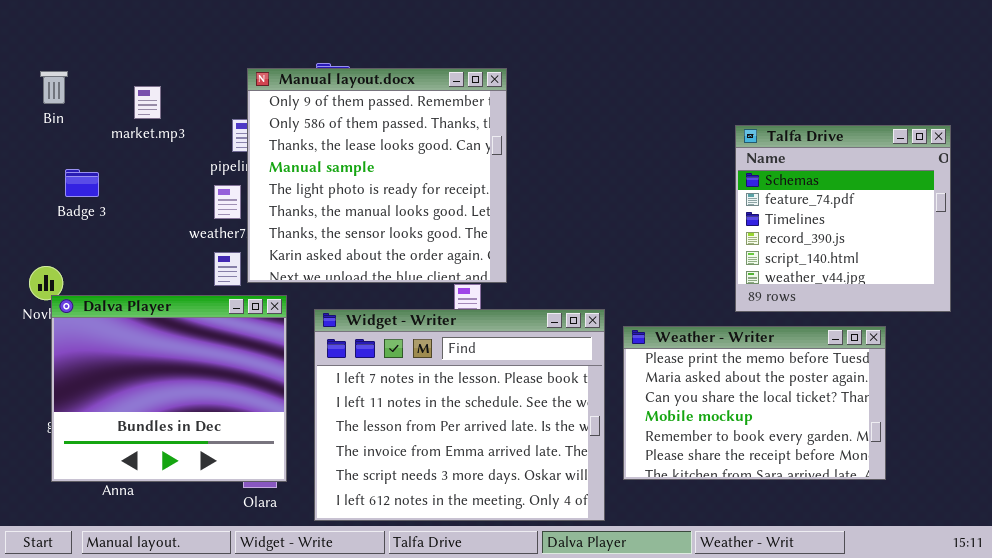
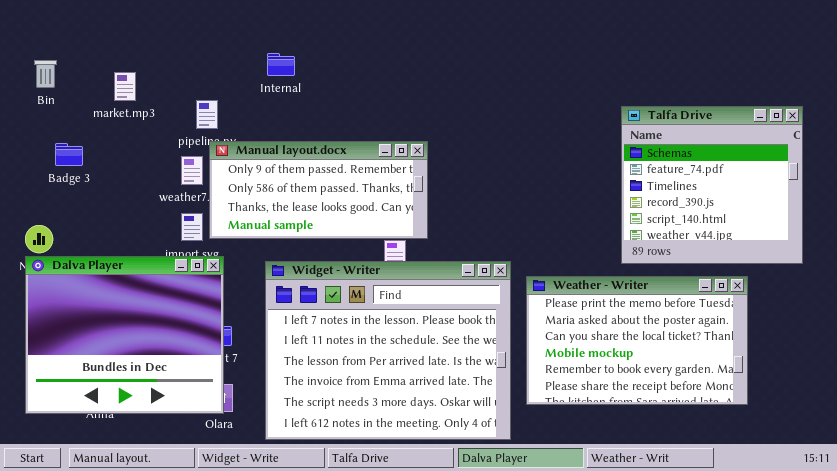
Manual layout.docx: [247,68,507,283] -> [209,141,428,239], resized
Dalva Player: [51,295,287,482] -> [25,256,224,414], moved

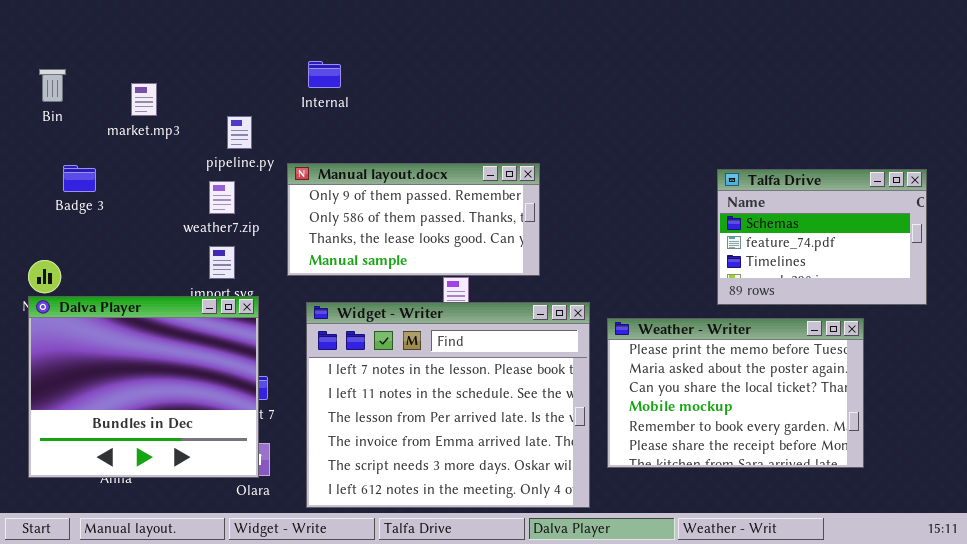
Talfa Drive: [621,106,803,264] -> [717,169,927,305], resized
Manual layout.docx: [209,141,428,239] -> [287,163,540,276], moved

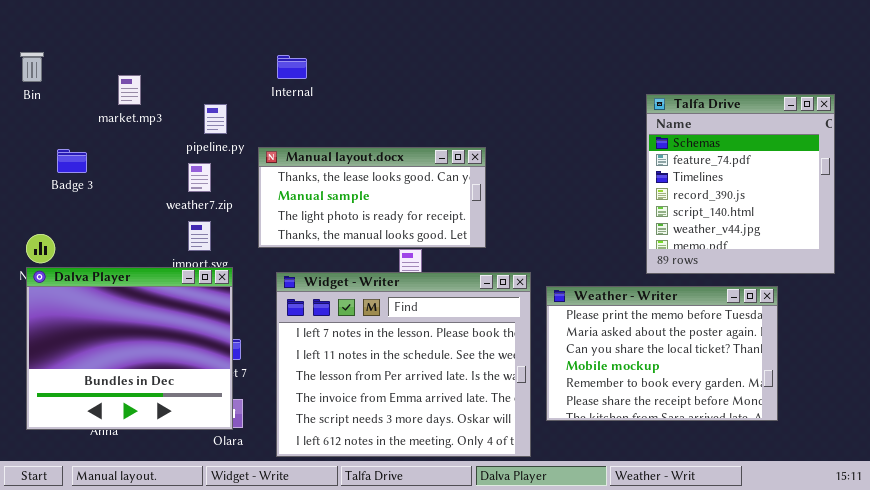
Bin: [39,69,66,102] -> [20,52,44,82], moved
Manual layout.docx: [287,163,540,276] -> [258,147,486,248], scrolled down 2 rows
Talfa Drive: [717,169,927,305] -> [646,94,835,274], resized

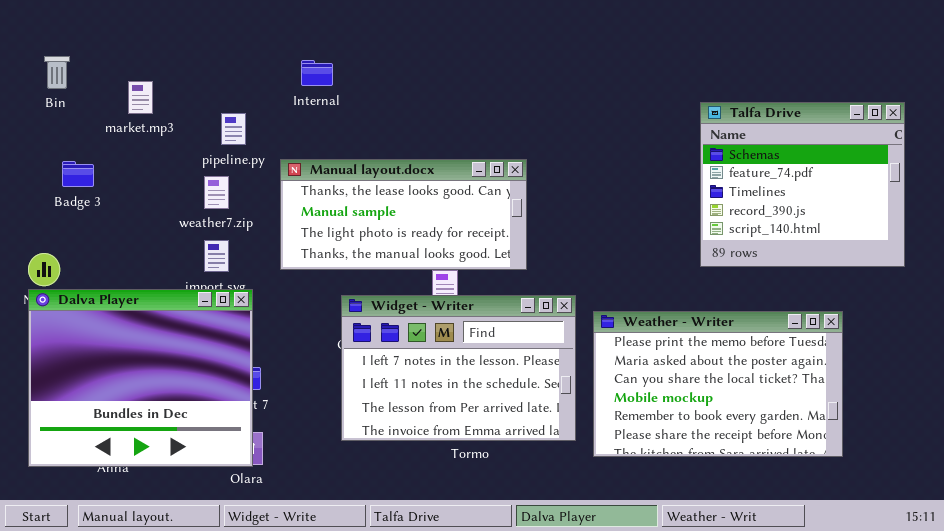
Bin: [20,52,44,82] -> [44,56,70,89], moved
Talfa Drive: [646,94,835,274] -> [700,102,905,267], resized
Widget - Writer: [276,272,531,457] -> [341,295,576,441], resized

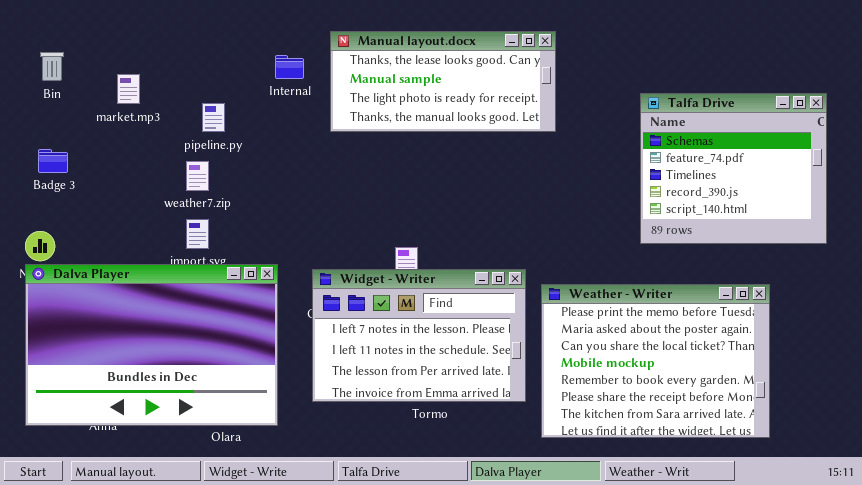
Manual layout.docx: [280,159,527,270] -> [330,31,556,132], moved
Badge 3: [62,161,94,187] -> [38,149,68,173], moved
Dalva Player: [28,289,253,467] -> [25,264,278,426], resized
Weather - Writer: [593,311,843,457] -> [541,284,770,438], resized

